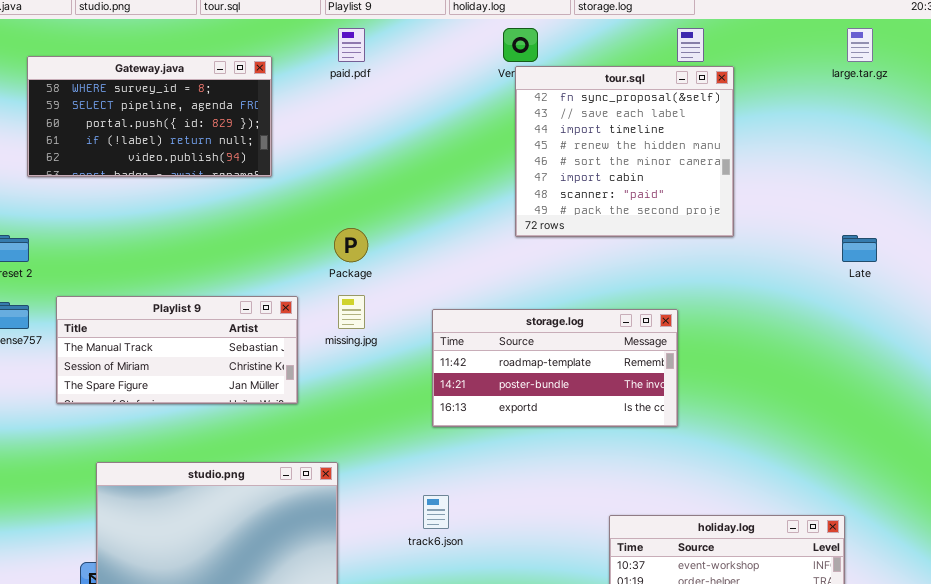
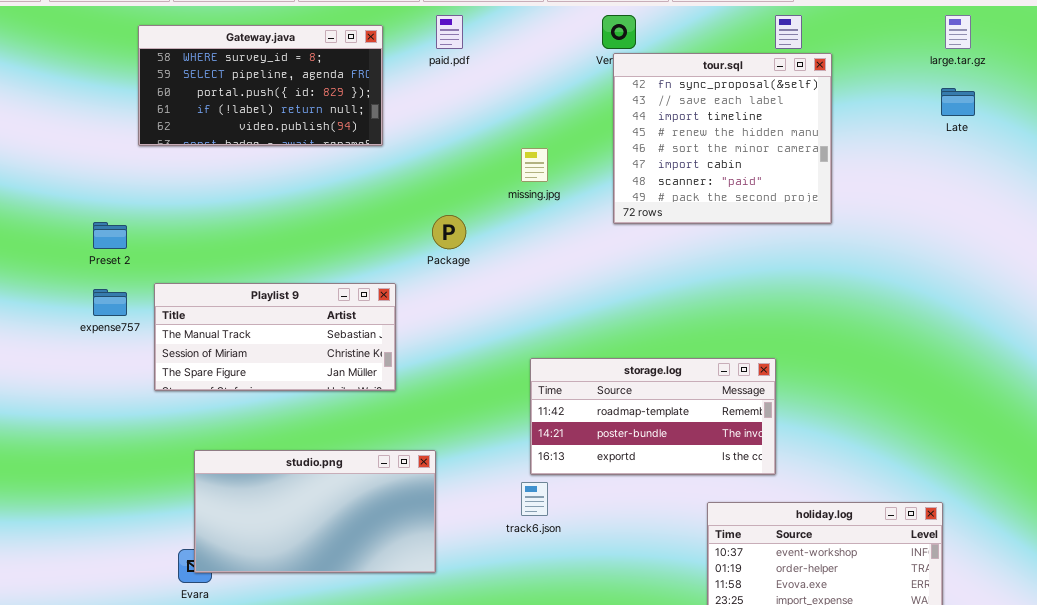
Gateway.java: [27,56,272,177] -> [138,25,383,146], moved
Late: [842,235,877,262] -> [941,88,975,116], moved
missing.jpg: [338,295,365,329] -> [521,148,548,182], moved
storage.log: [432,309,678,427] -> [530,358,776,475], moved

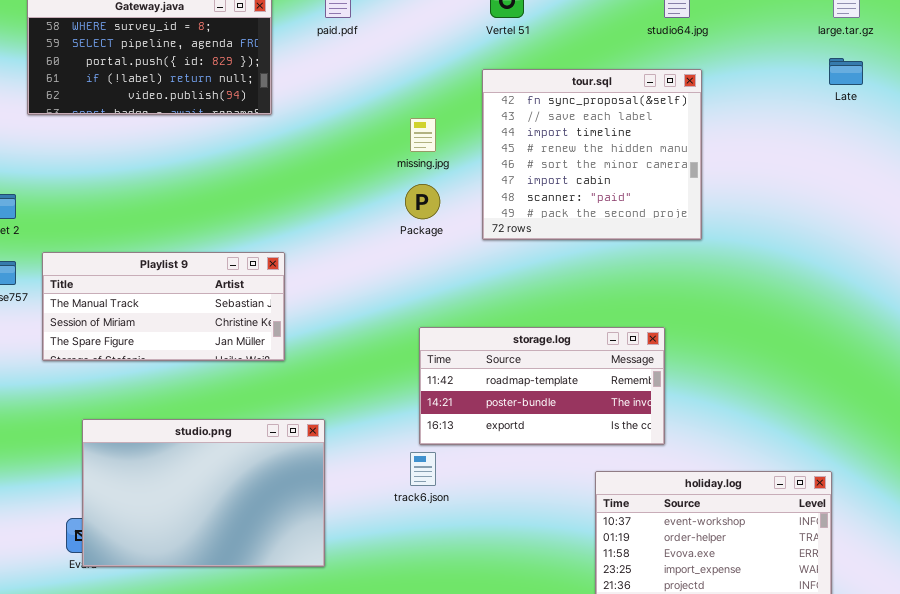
tour.sql: [613,53,832,224] -> [482,69,702,240], moved
Package: [432,215,466,249] -> [405,184,440,219], moved
studio.png: [194,450,436,573] -> [82,419,325,567], resized

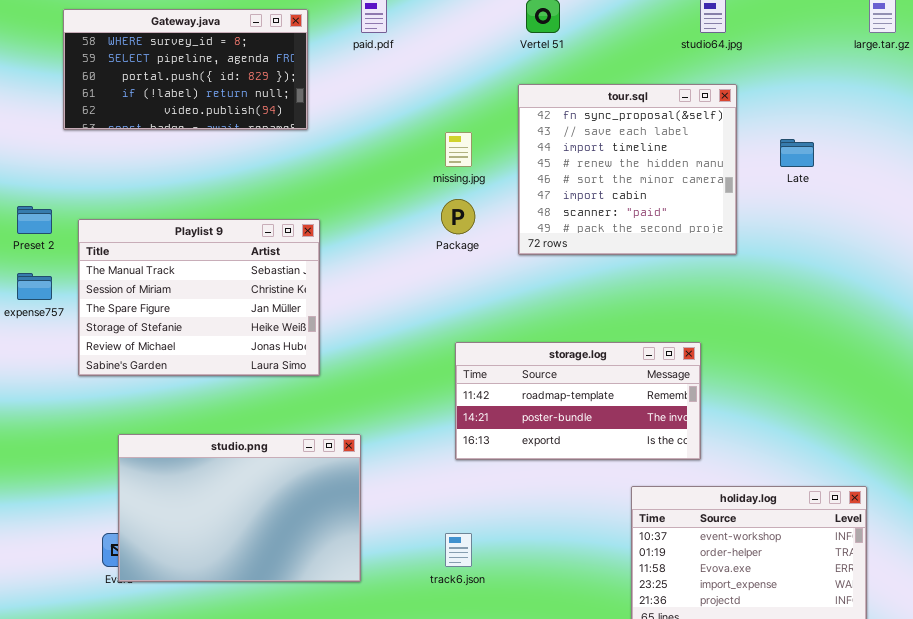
Late: [829,58,863,85] -> [780,139,814,167], moved
Playlist 9: [42,252,285,361] -> [78,219,320,376], resized
track6.json: [410,452,436,486] -> [445,533,472,567], moved

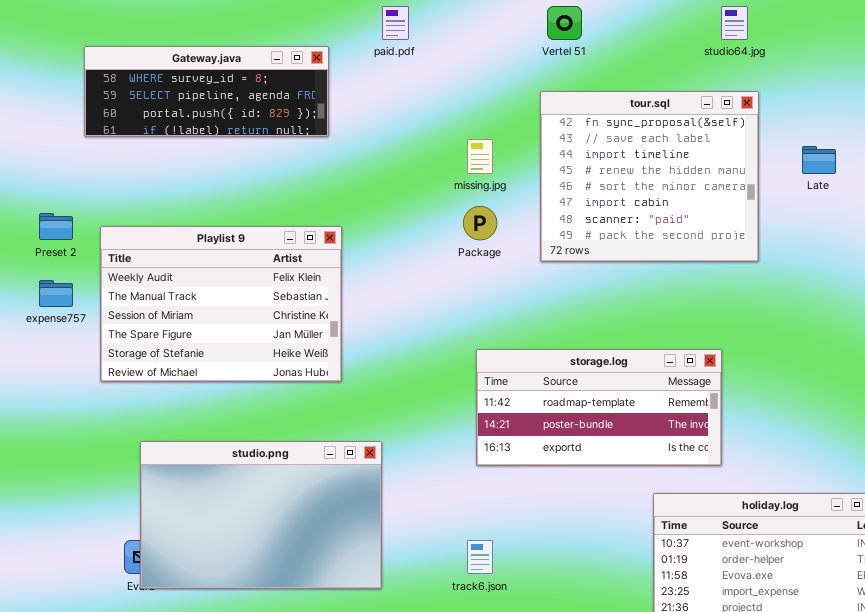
Gateway.java: [63,9,308,130] -> [84,46,329,137], resized
Playlist 9: [78,219,320,376] -> [100,226,342,382], scrolled up 1 row

